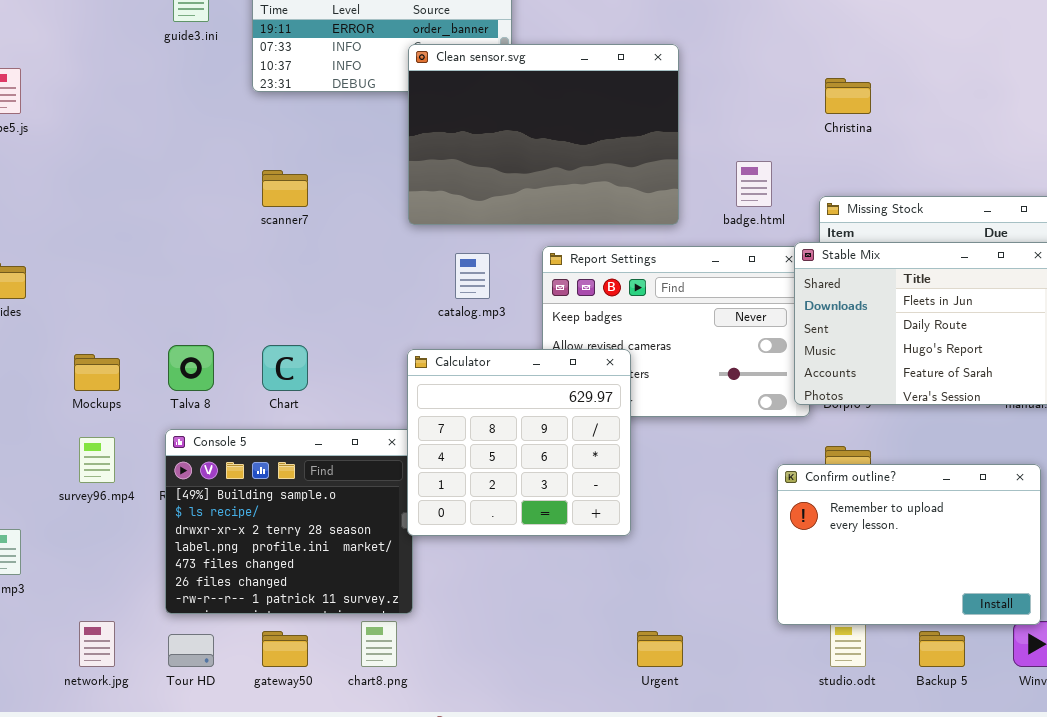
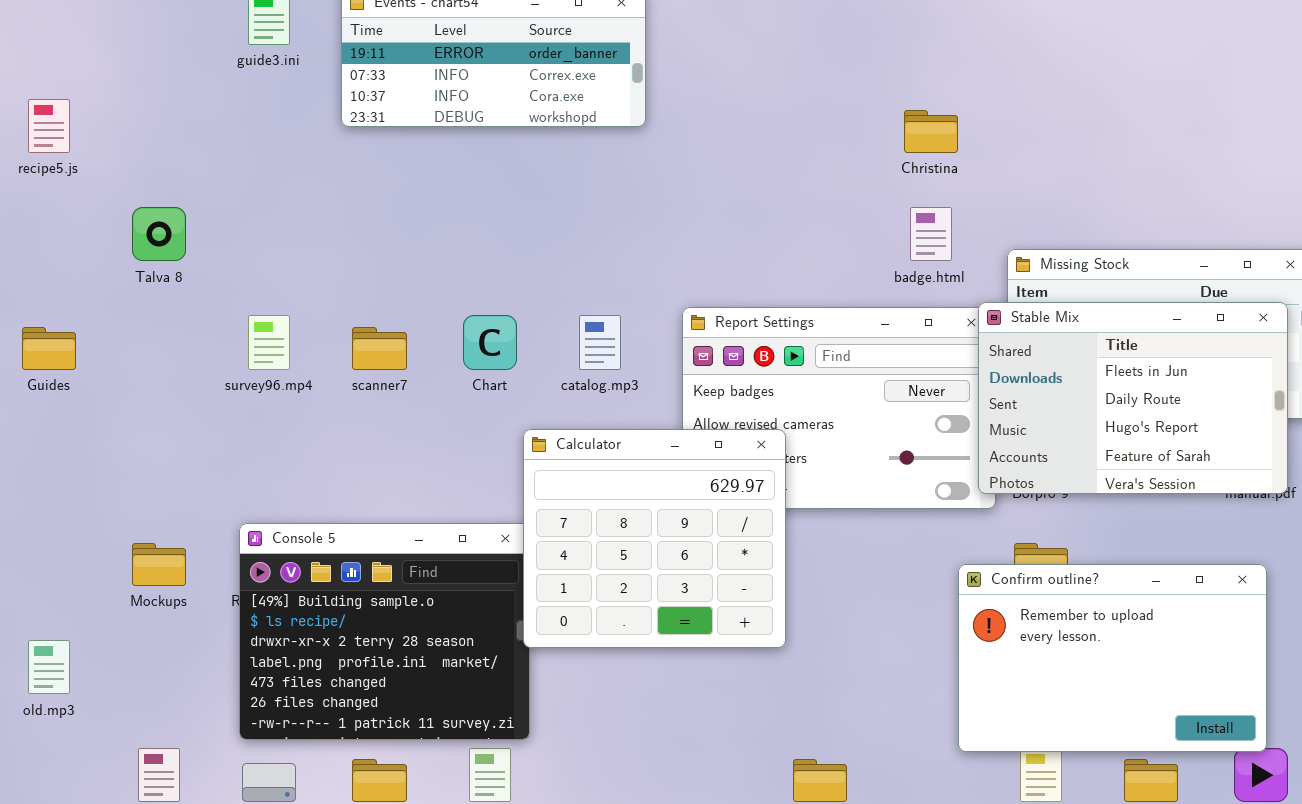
Clean sensor.svg: [408,44,679,225] -> none, closed
Christina: [825,78,871,114] -> [904,110,958,153], moved
scanner7: [262,170,308,207] -> [352,327,407,370], moved
Talva 8: [168,345,214,391] -> [132,207,186,261], moved
Chart: [262,345,308,391] -> [463,315,517,370], moved
Mockups: [74,354,120,391] -> [132,543,186,586], moved
survey96.mp4: [79,437,115,483] -> [248,315,290,370], moved

